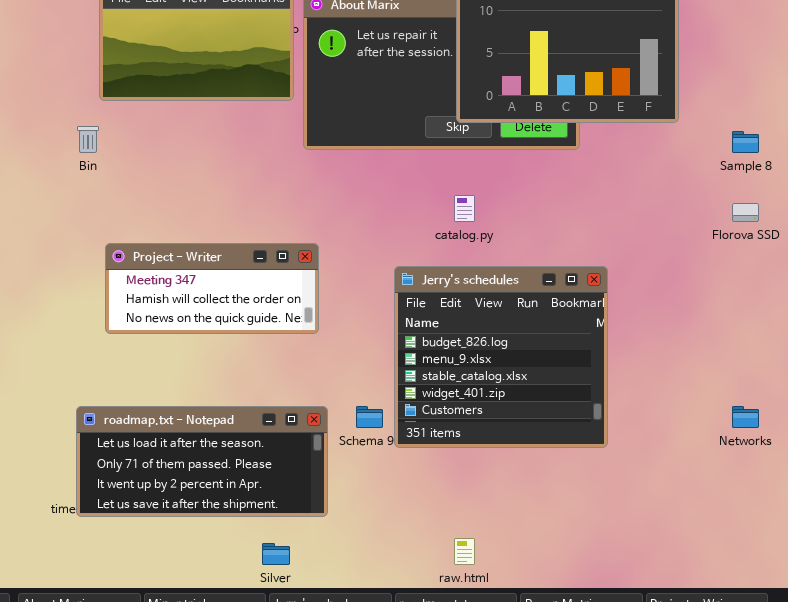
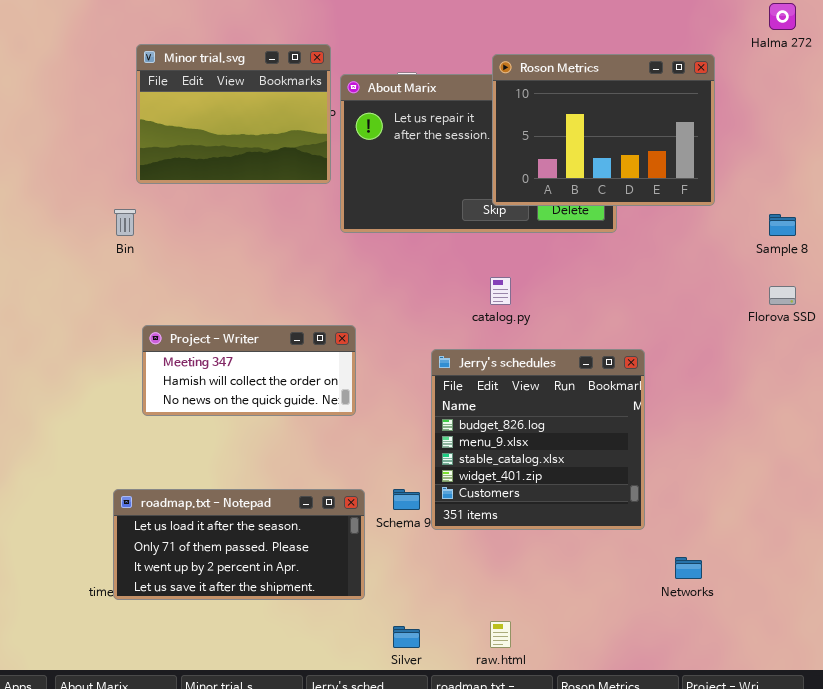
Networks: [732,406,759,428] -> [675,557,702,579], moved
Silver: [262,543,290,565] -> [393,626,420,648], moved

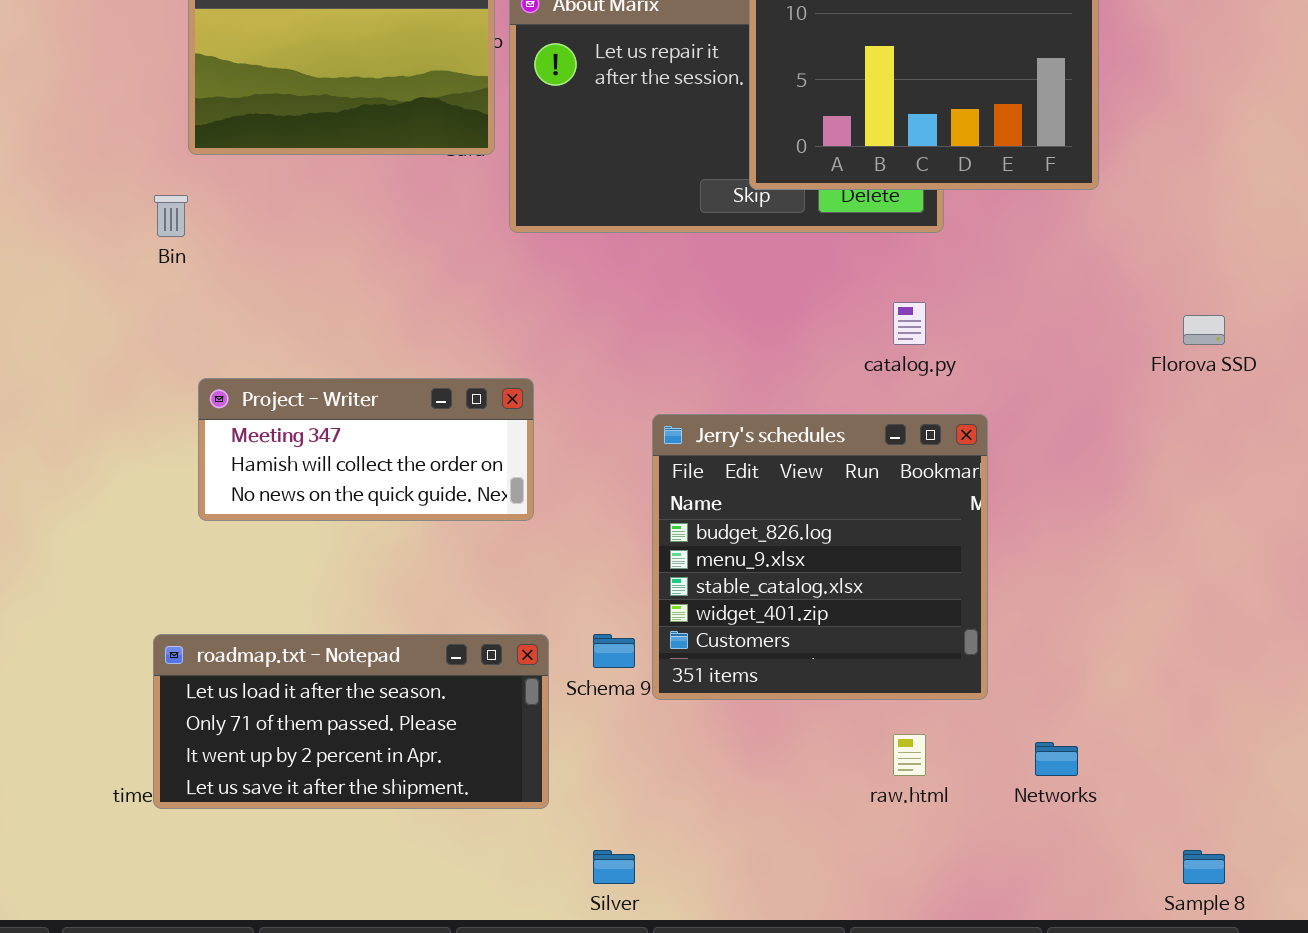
Sample 8: [769,214,796,236] -> [1183,850,1225,884], moved
catalog.py: [490,277,511,305] -> [893,302,926,345], moved
raw.html: [490,621,511,648] -> [893,734,926,776], moved

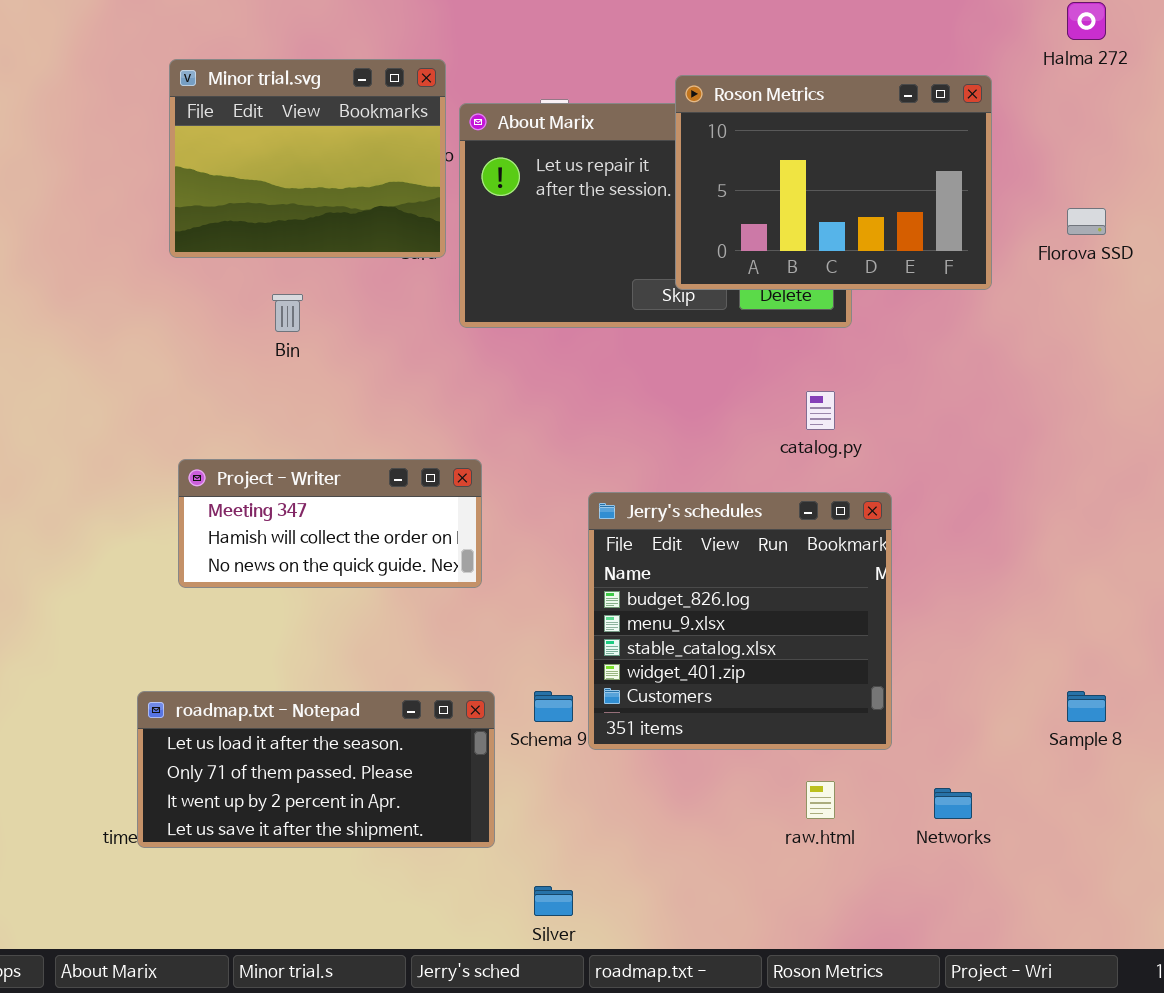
Bin: [154,195,188,237] -> [272,294,303,332], moved
Florova SSD: [1183,315,1225,345] -> [1067,208,1106,235], moved
Sample 8: [1183,850,1225,884] -> [1067,691,1106,722], moved

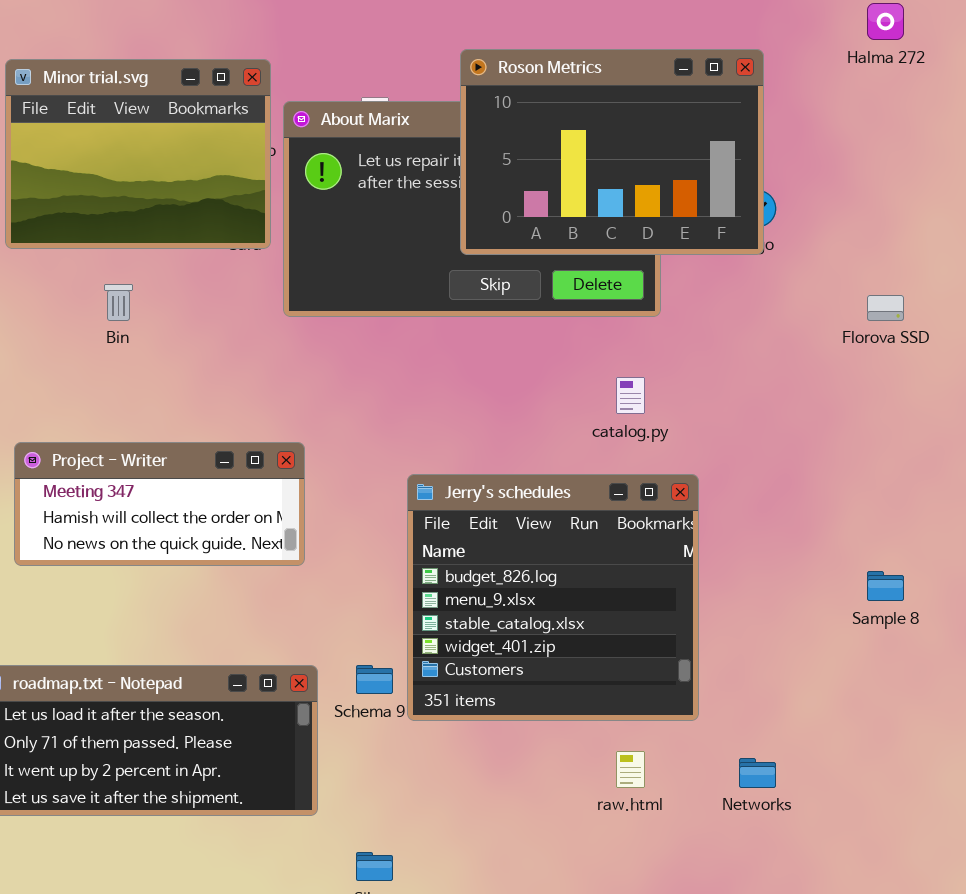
Roson Metrics: [675,75,992,290] -> [460,49,764,255], moved
Florova SSD: [1067,208,1106,235] -> [867,295,904,321], moved
Sample 8: [1067,691,1106,722] -> [867,571,904,601], moved

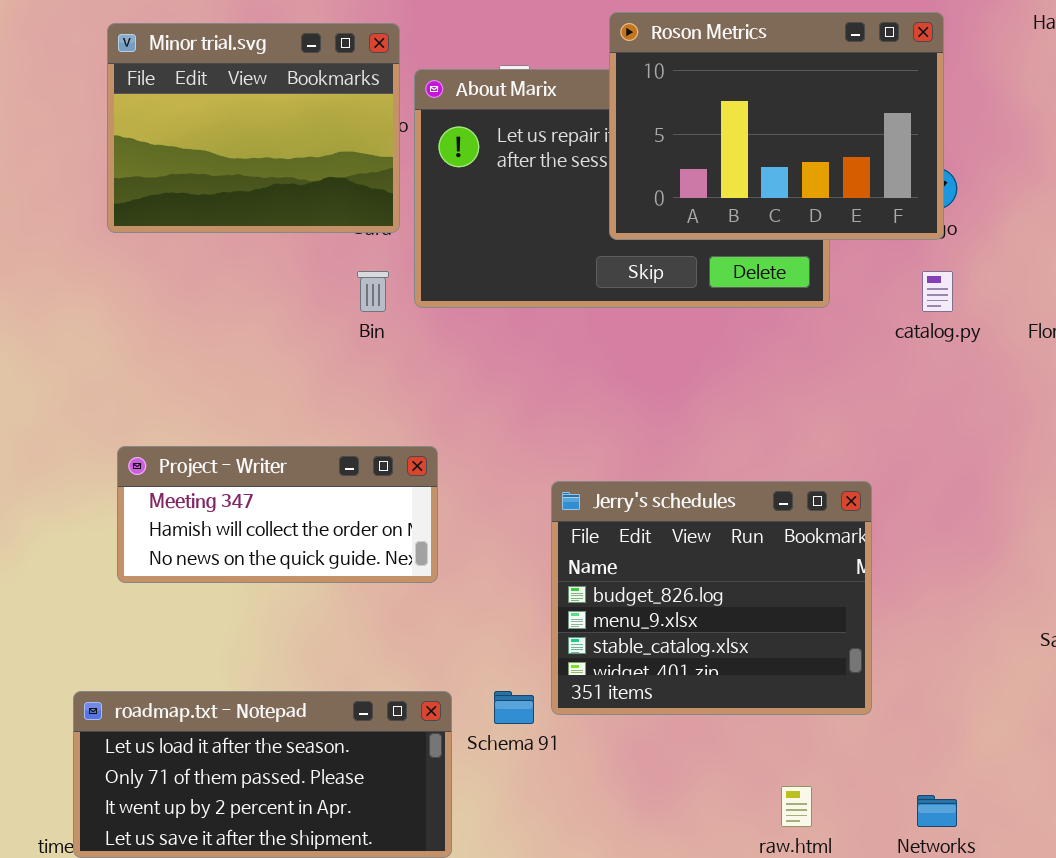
Bin: [104,284,133,321] -> [357,271,389,312], moved
catalog.py: [616,377,645,414] -> [922,271,953,312], moved
Jerry's schedules: [407,474,699,721] -> [551,481,872,715], resized

